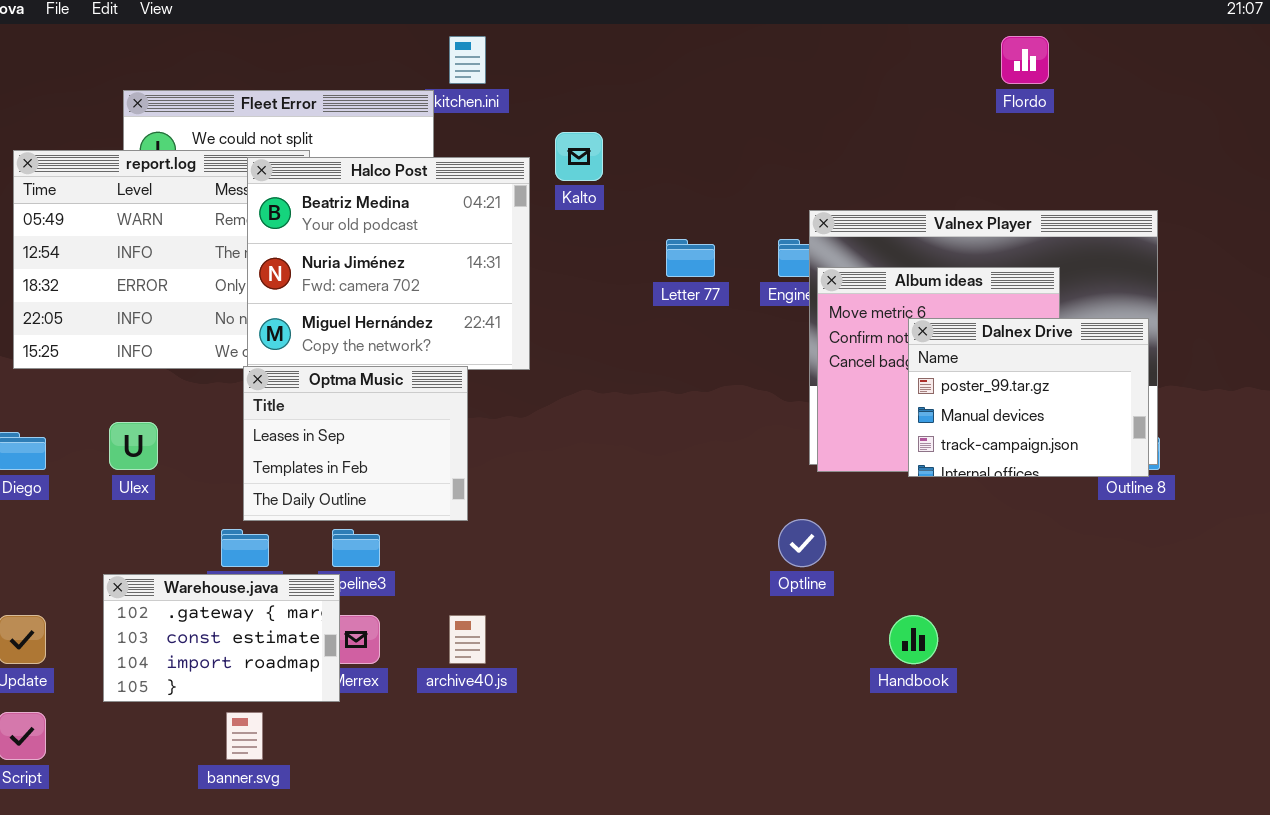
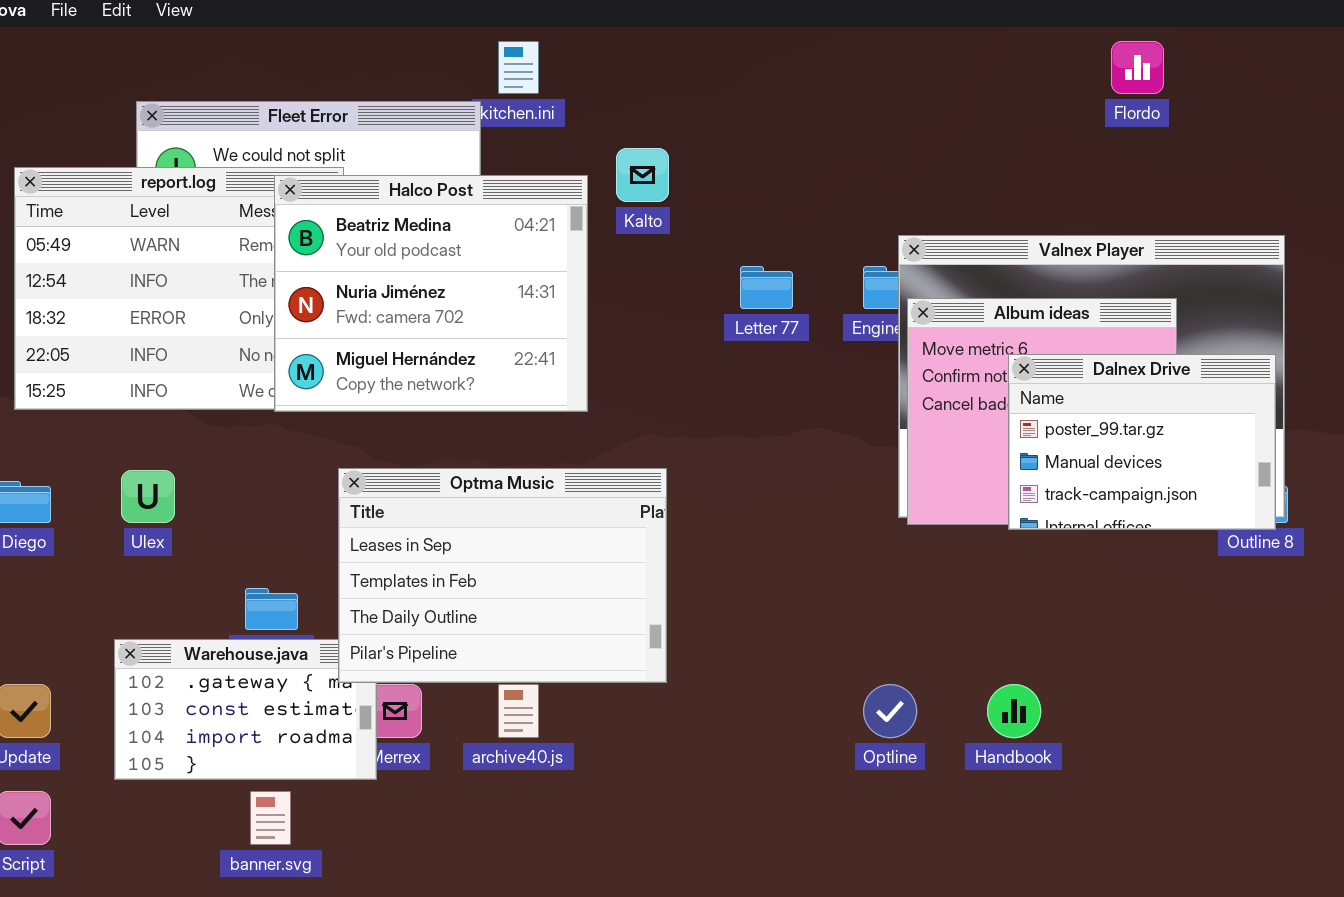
Optma Music: [243,366,468,521] -> [338,468,667,683], moved, resized
Optline: [778,519,826,567] -> [863,684,917,738], moved

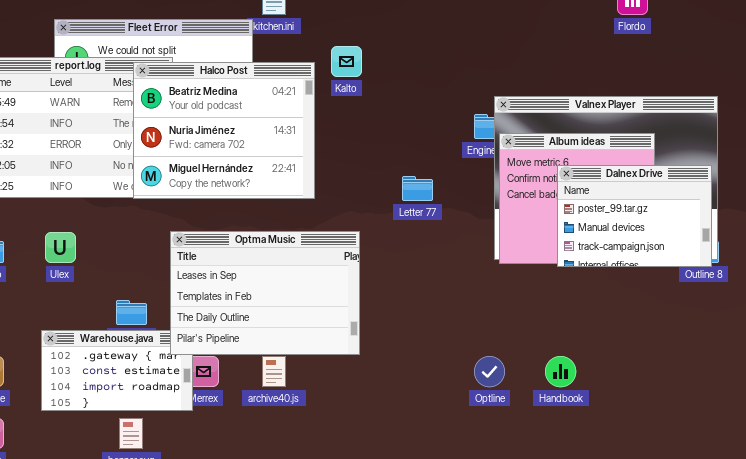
Letter 77: [740,266,793,309] -> [402,176,433,201], moved

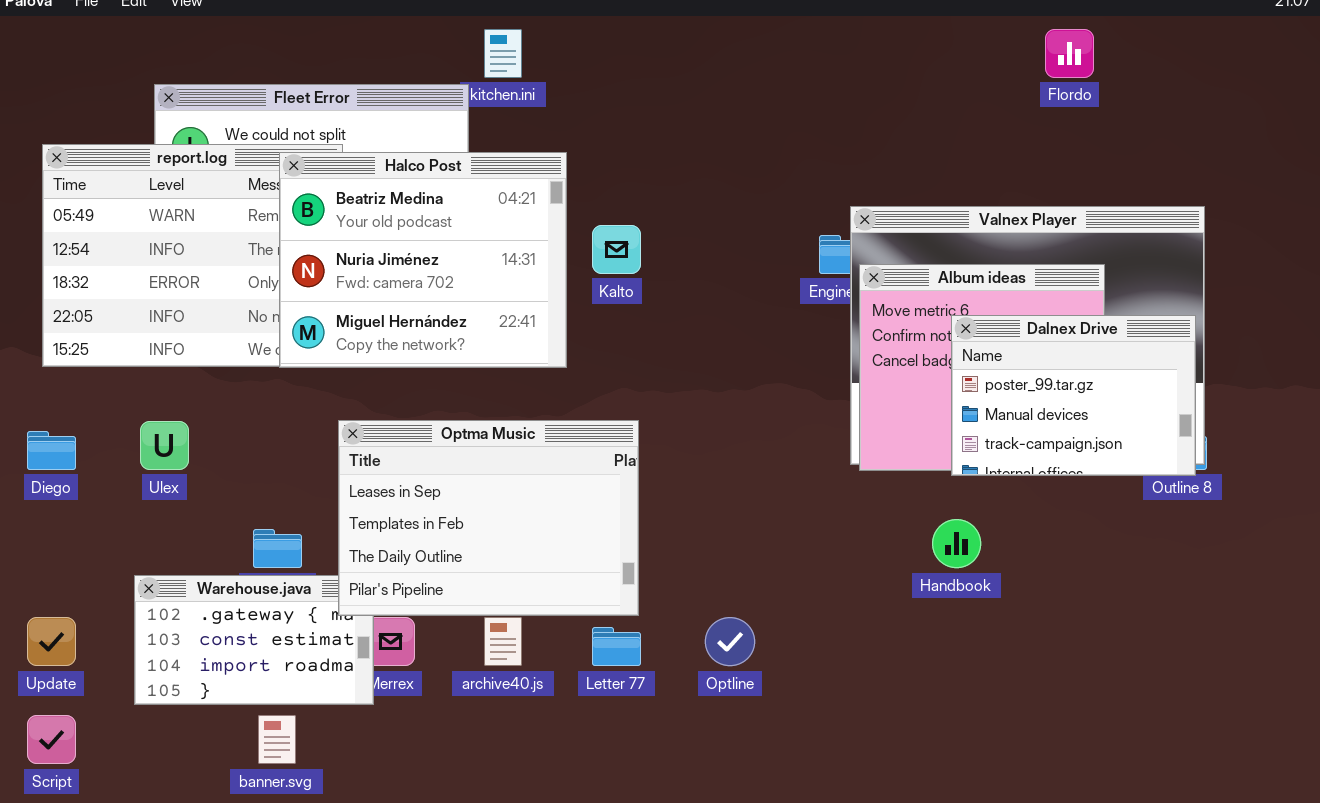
Kalto: [331,46,362,77] -> [592,225,641,274], moved
Letter 77: [402,176,433,201] -> [592,627,641,666], moved
Optline: [474,356,505,387] -> [705,617,755,666], moved
Handbook: [545,356,576,387] -> [932,519,981,568], moved

